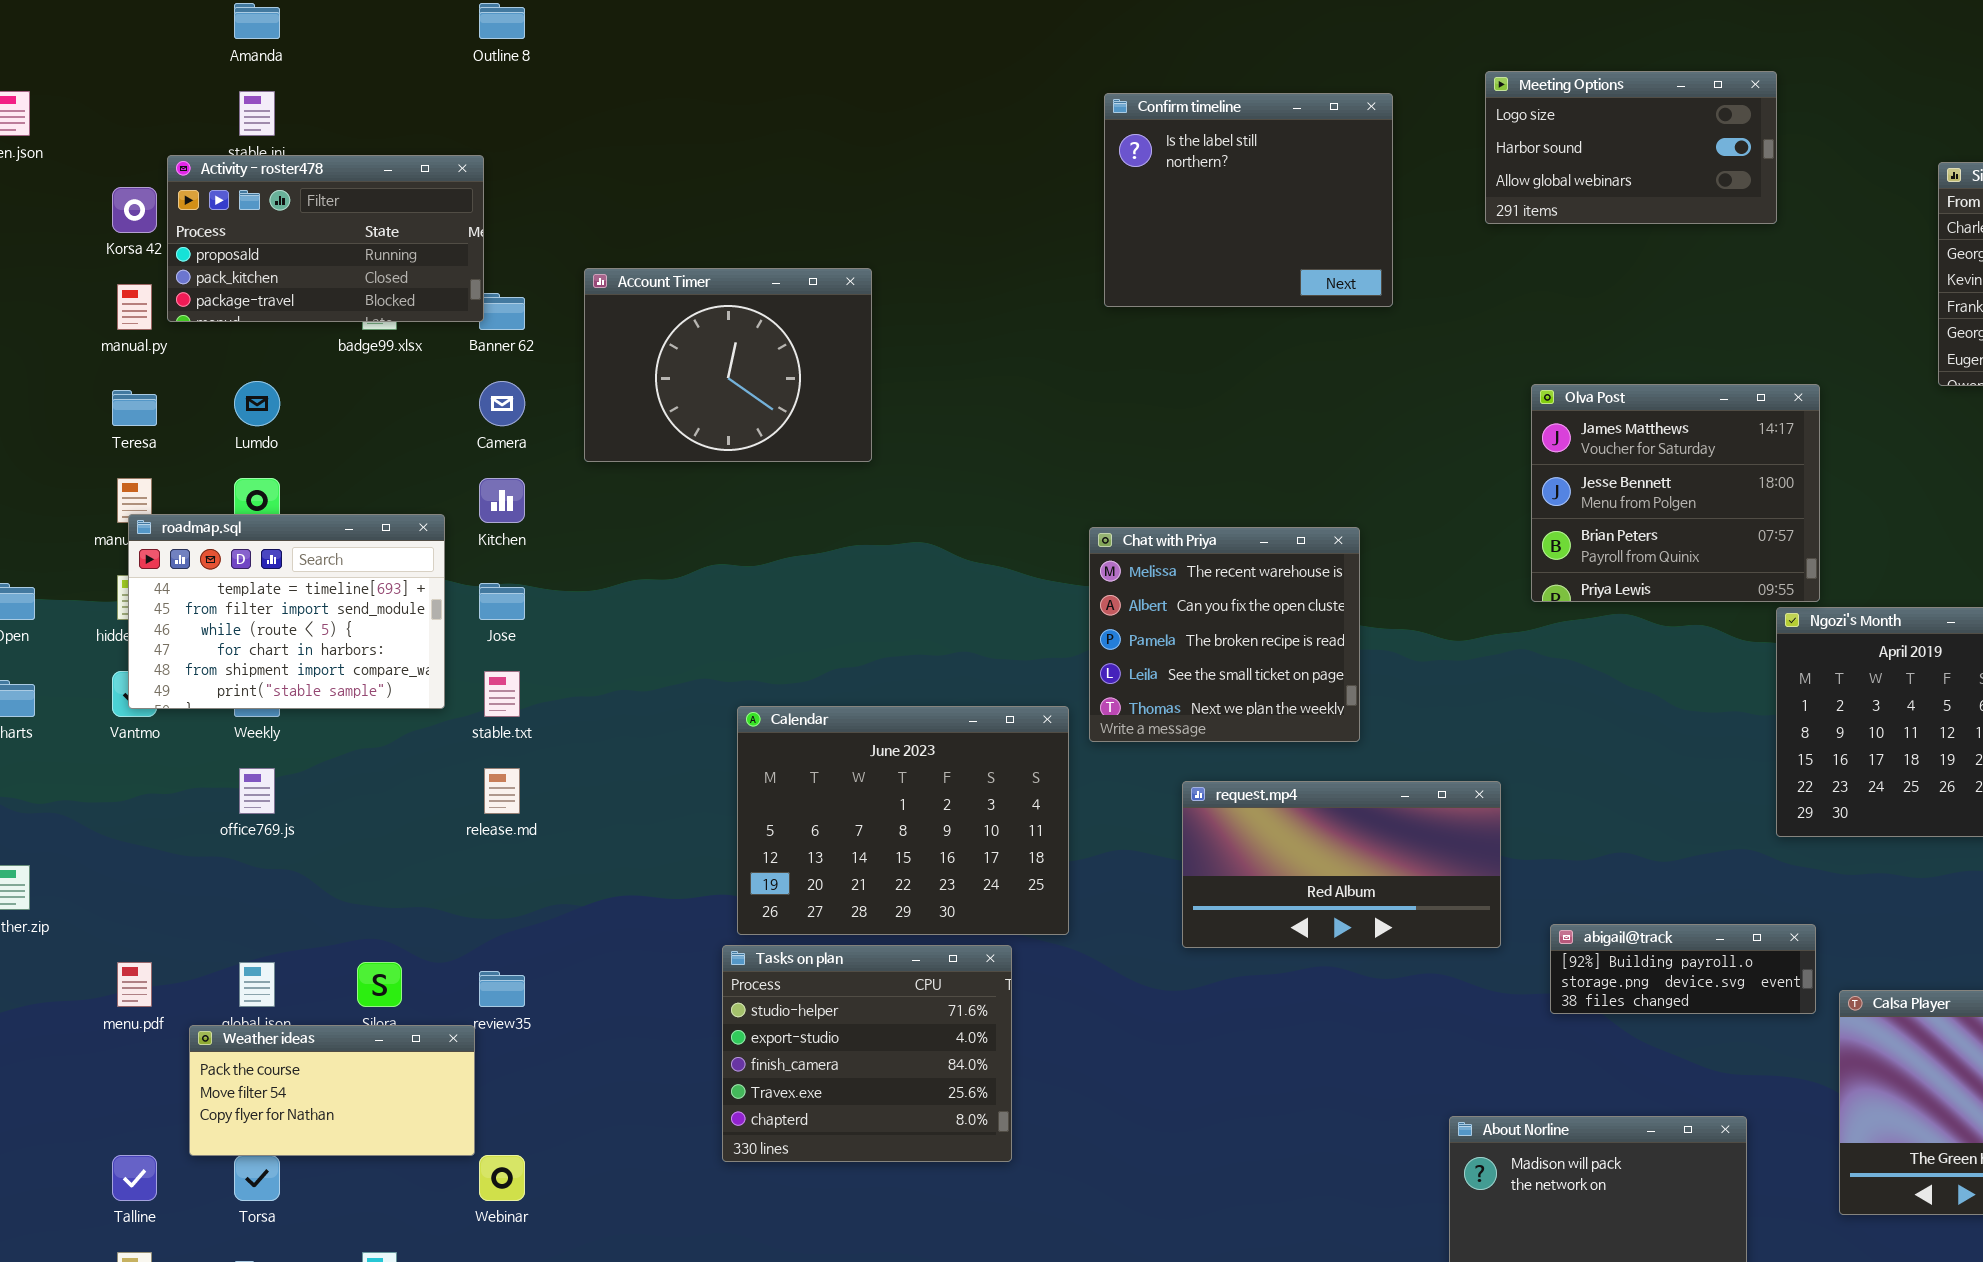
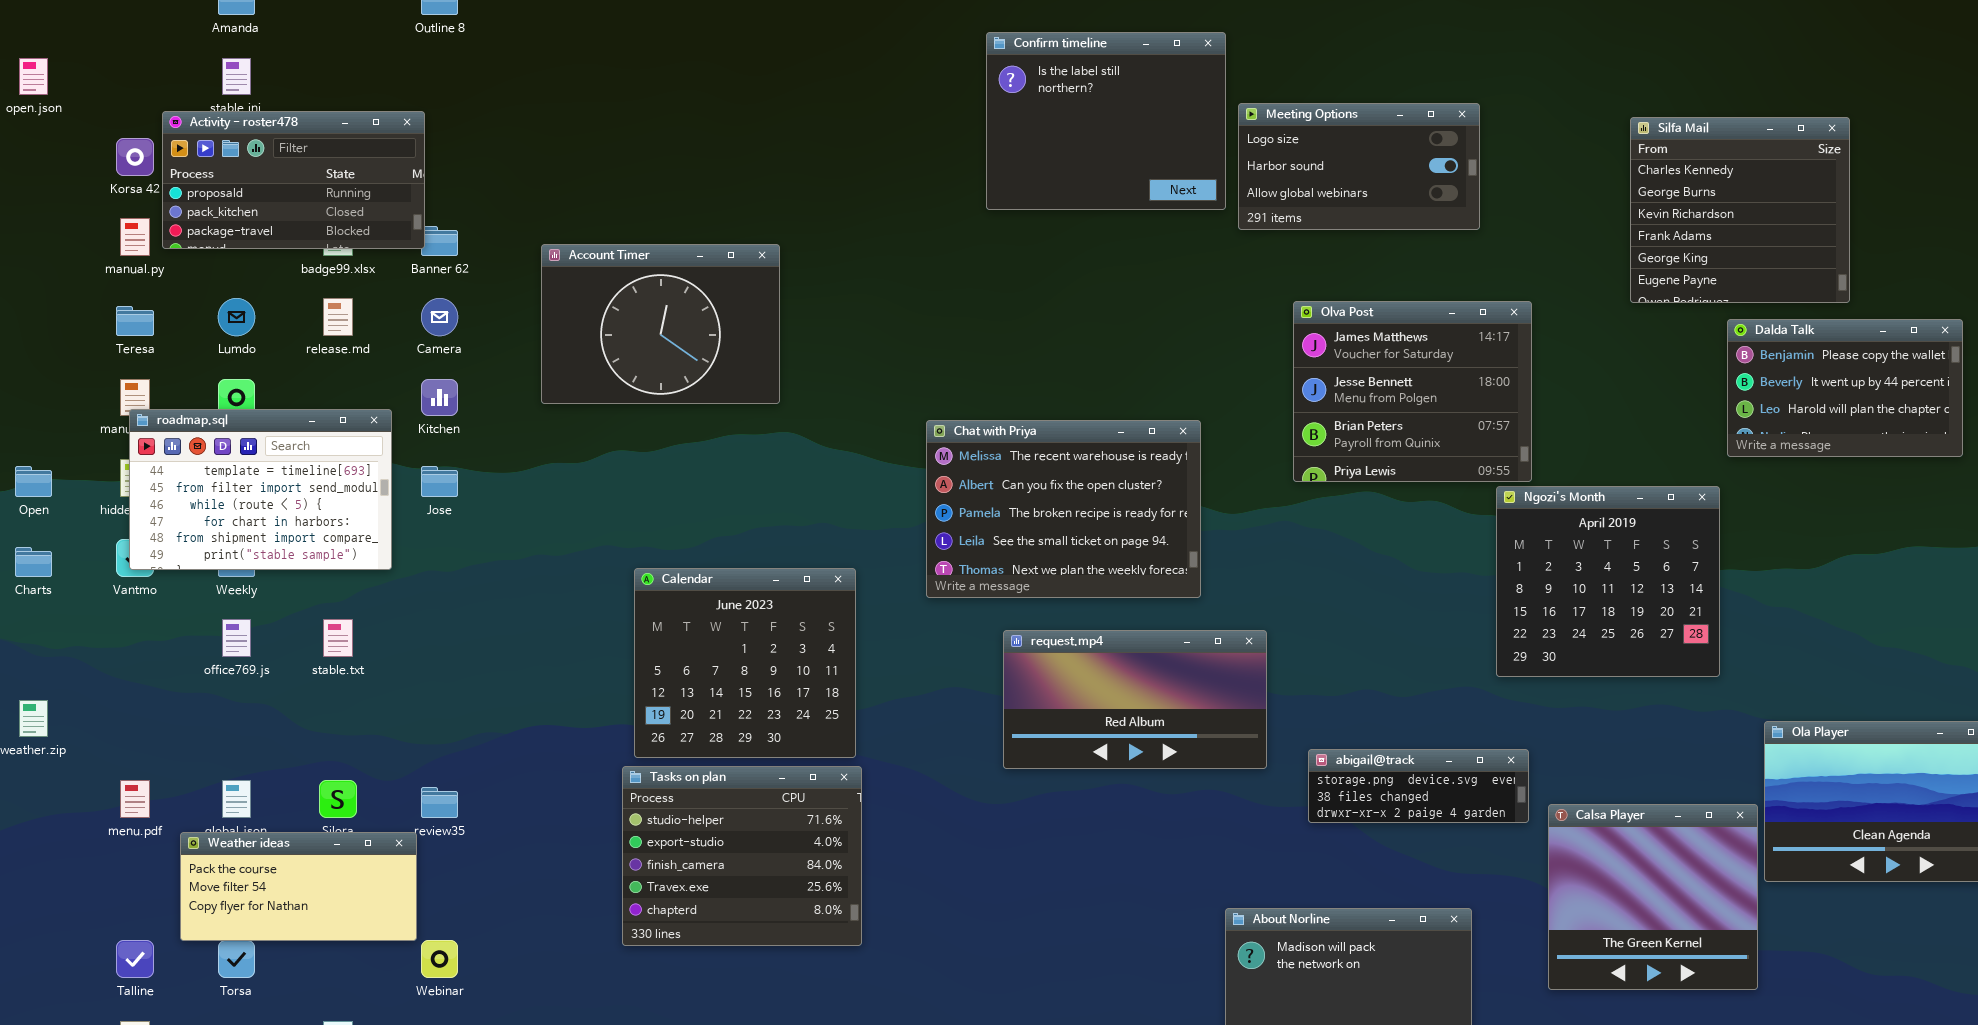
Meeting Options: [1485,71,1777,224] -> [1238,103,1480,230], moved
Confirm timeline: [1104,93,1393,307] -> [986,32,1226,210], moved
Account Timer: [584,268,872,462] -> [541,244,780,404], moved
Chat with Priya: [1089,527,1360,742] -> [926,420,1201,598], resized
stable.txt: [484,671,520,717] -> [323,619,353,657], moved
Calendar: [737,706,1069,935] -> [634,568,856,758], resized
release.md: [484,768,520,814] -> [323,298,353,336], moved
abigail@track: [1550,924,1816,1014] -> [1308,749,1529,823], scrolled down 1 row

